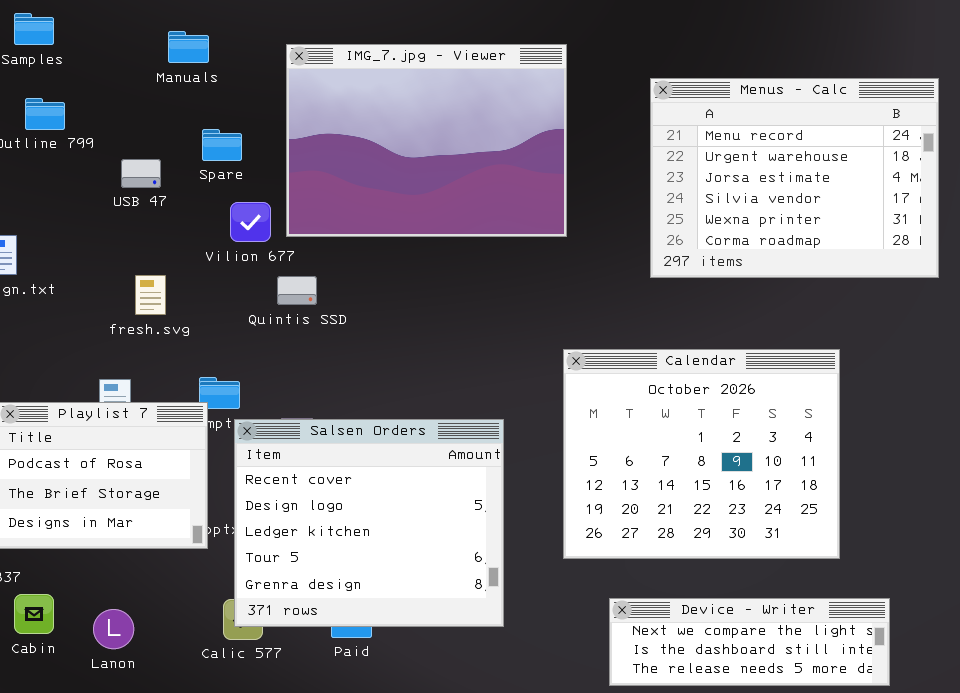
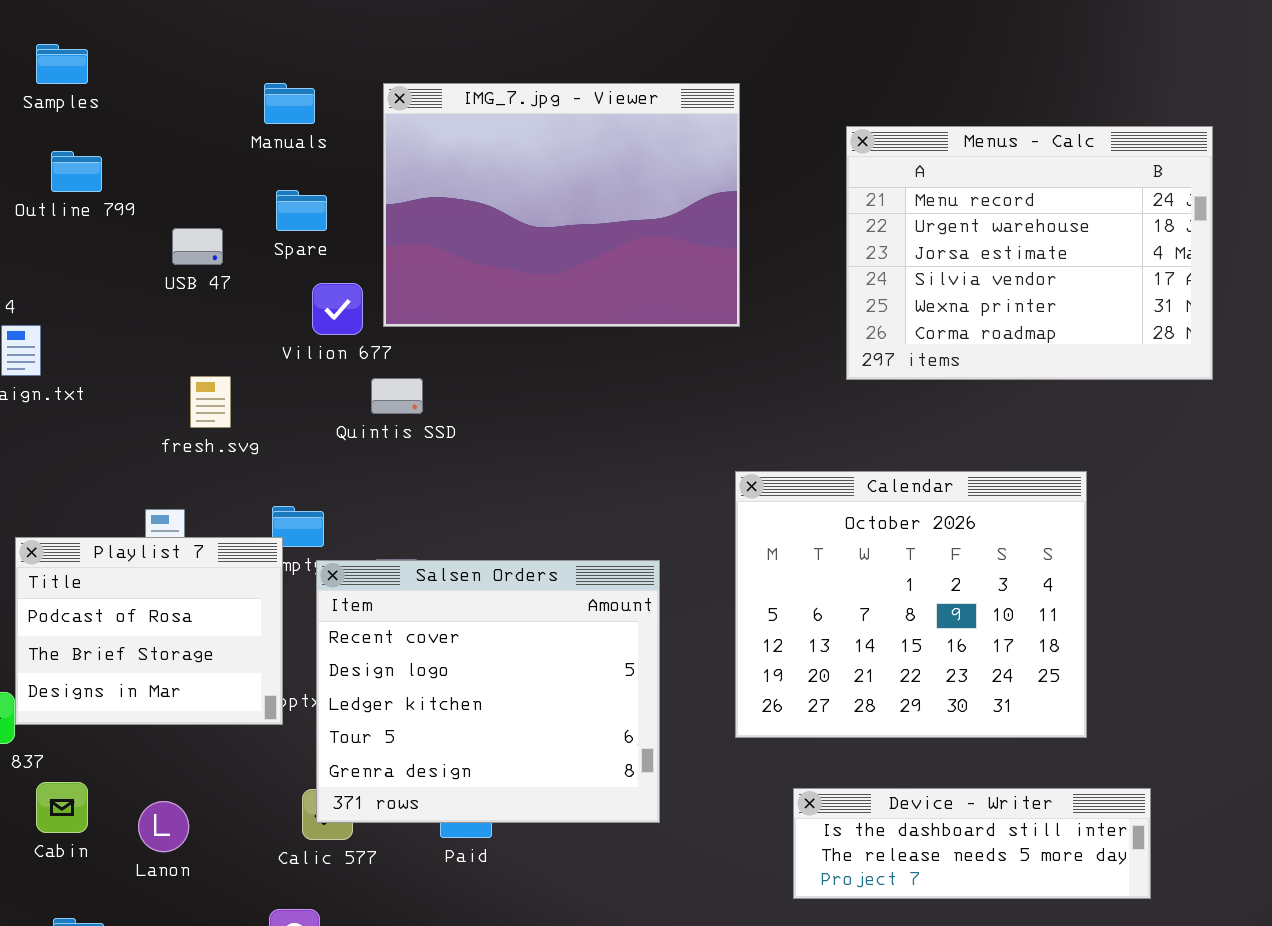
Manuals: [168,31,209,63] -> [264,83,315,124], moved
Device - Writer: [609,598,890,686] -> [793,788,1151,899], scrolled down 1 row

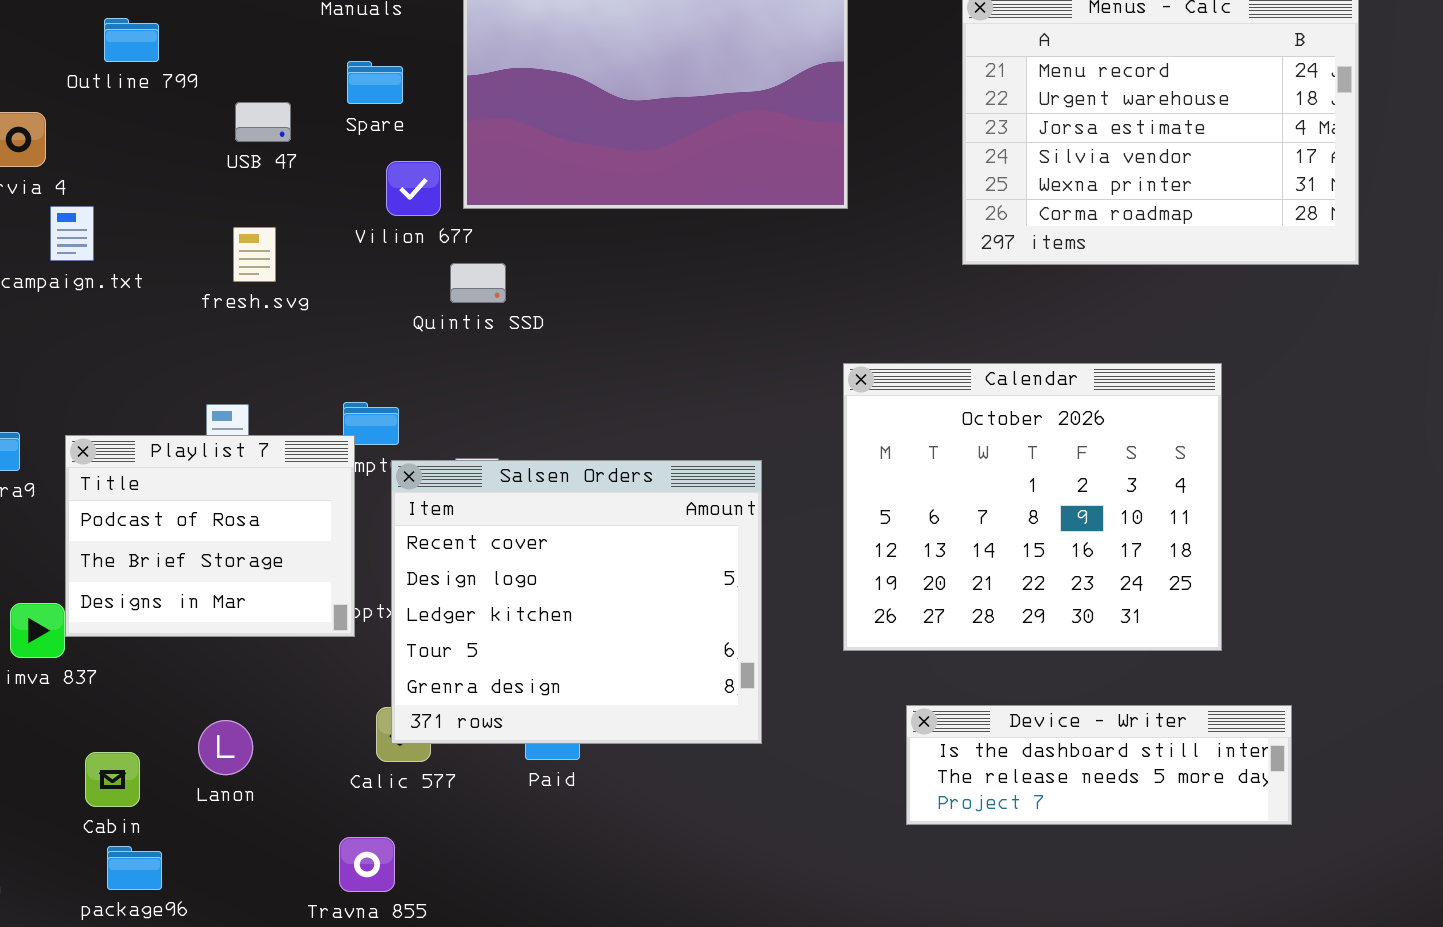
fresh.svg: [190,376,231,428] -> [233,227,276,282], moved
Cabin: [36,782,88,833] -> [85,752,140,807], moved

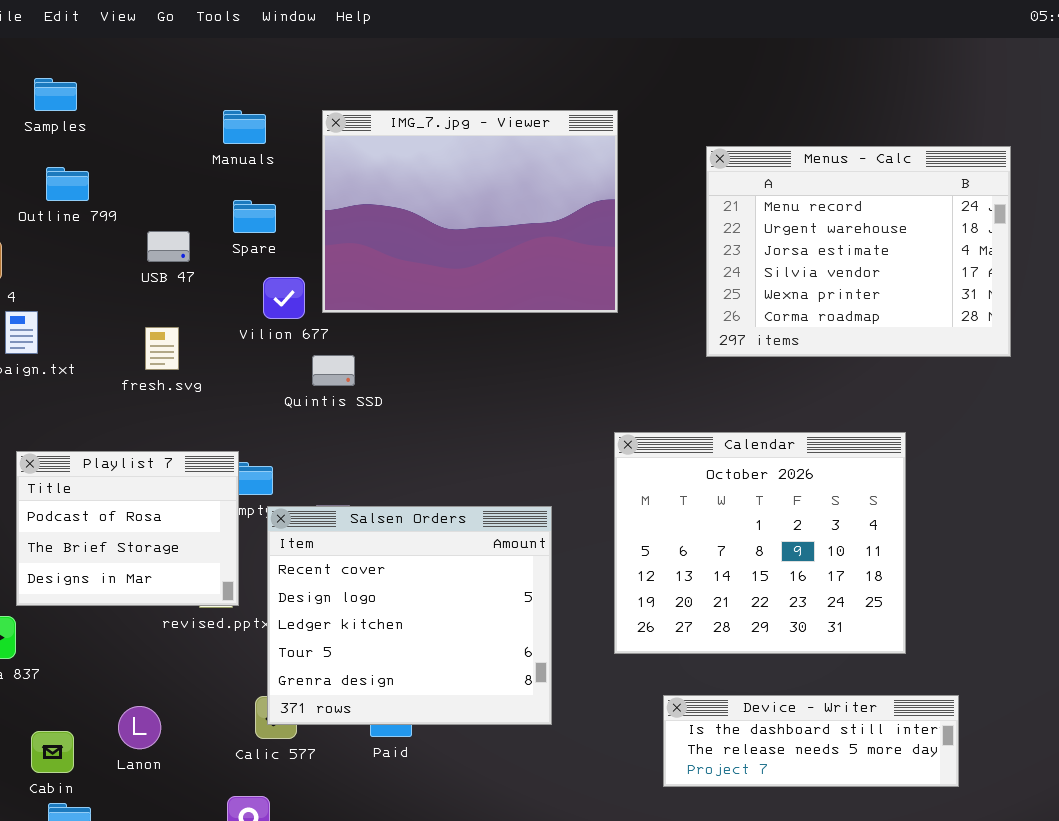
Playlist 7: [65,435,355,637] -> [16,451,239,606], moved

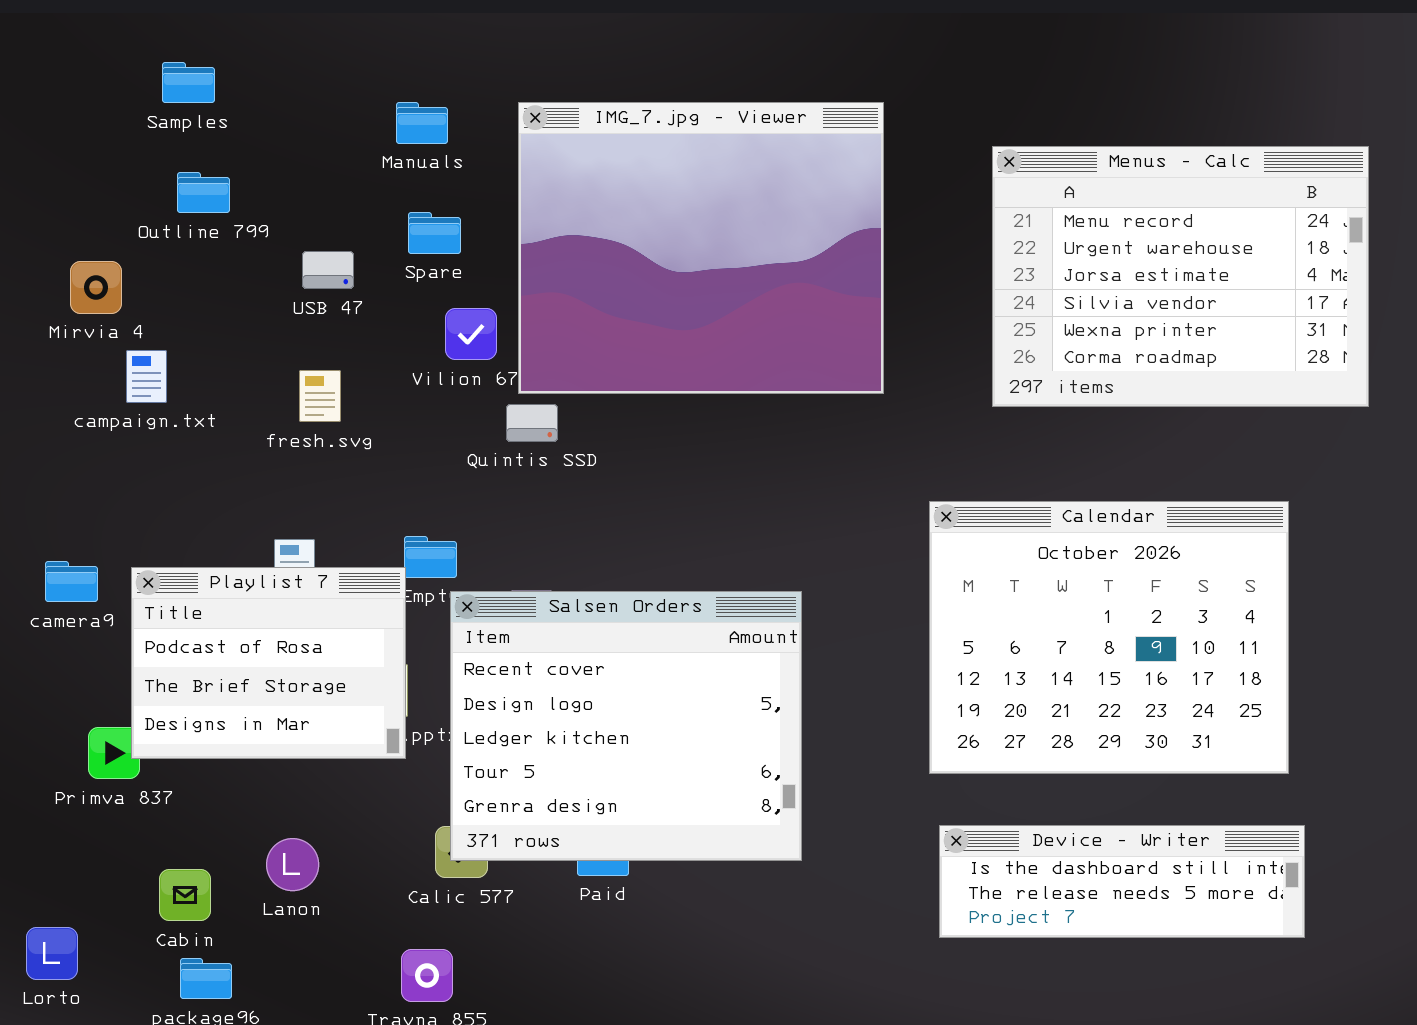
IMG_7.jpg - Viewer: [322,110,618,313] -> [518,102,884,394], resized
Calendar: [614,432,906,654] -> [929,501,1289,774], moved
Playlist 7: [16,451,239,606] -> [131,567,406,759], moved

